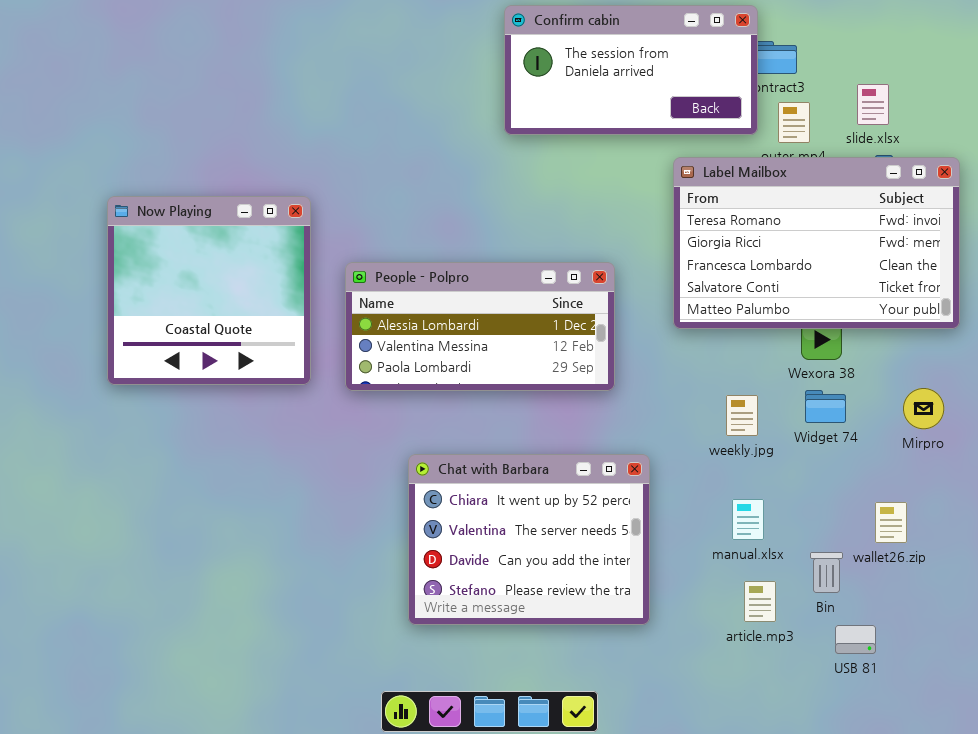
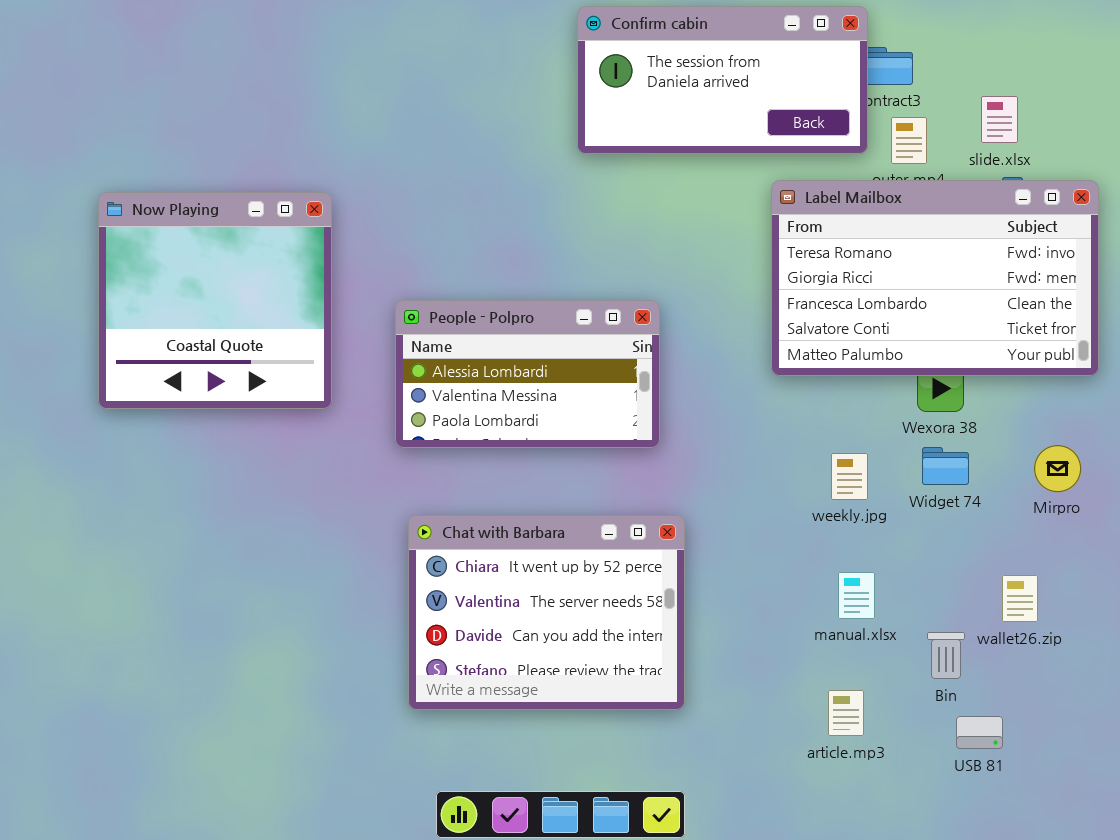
Now Playing: [107,196,311,385] -> [98,192,332,409], moved
People - Polpro: [345,262,615,391] -> [395,300,660,448], resized
Chat with Barbara: [408,454,650,625] -> [408,515,685,710], moved
article.mp3: [744,581,776,622] -> [828,690,864,736], moved

